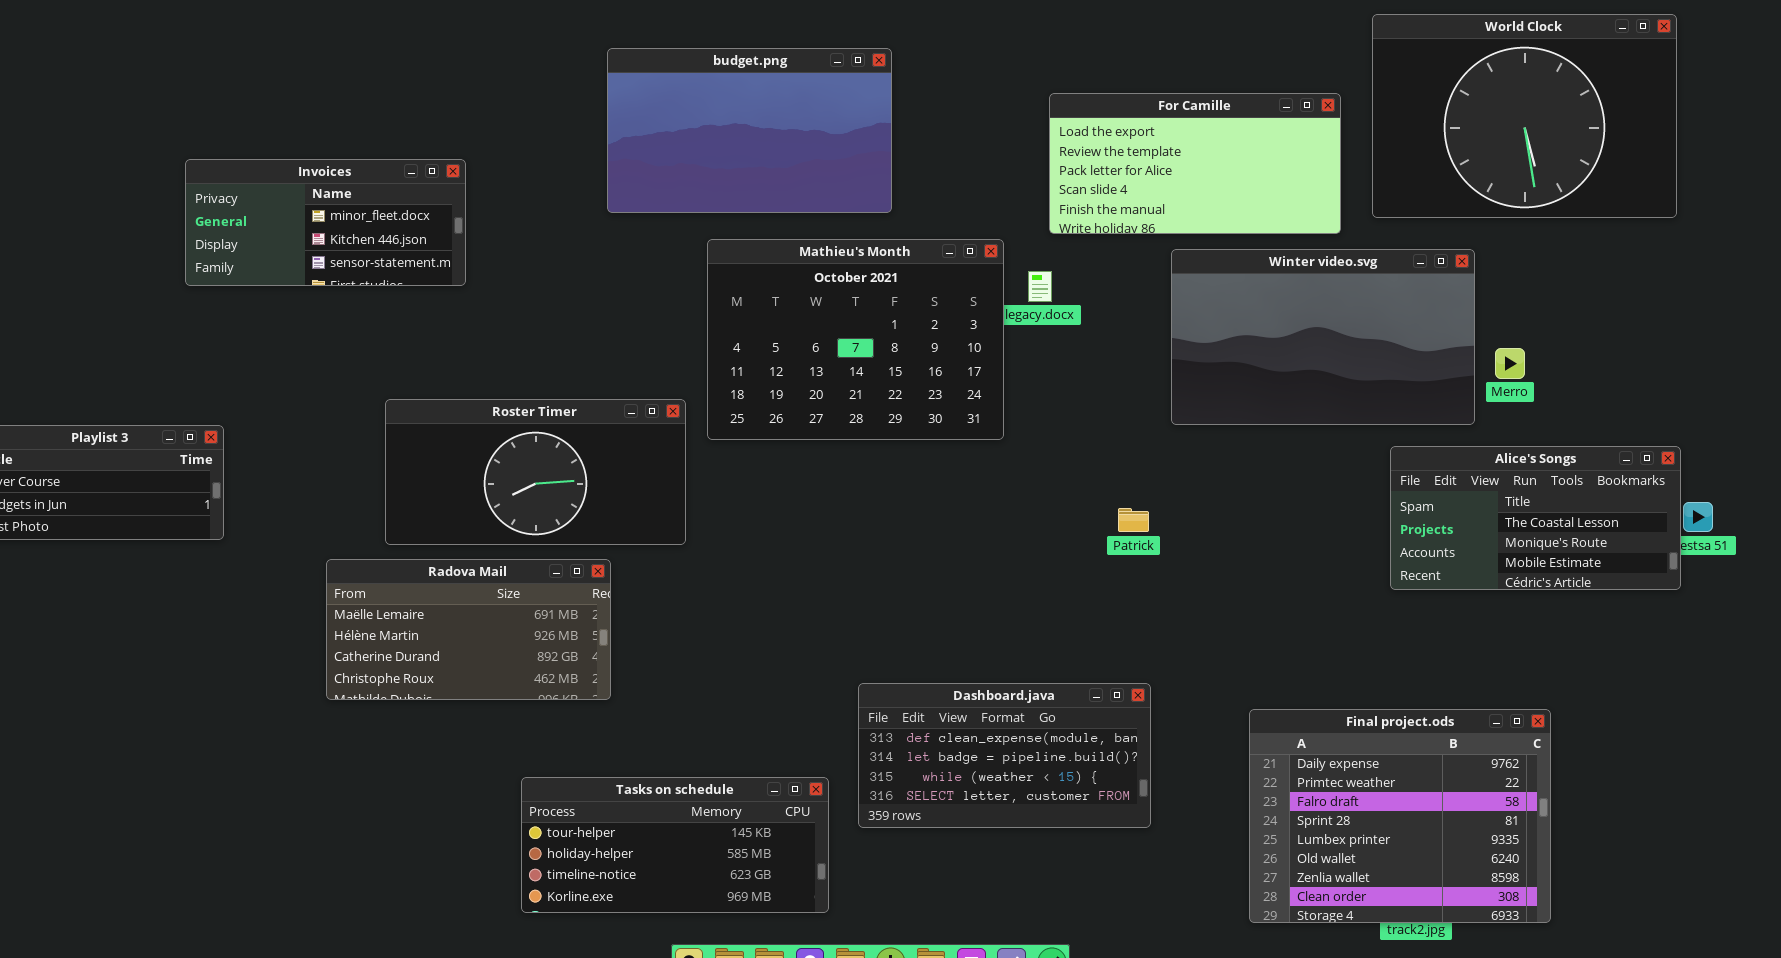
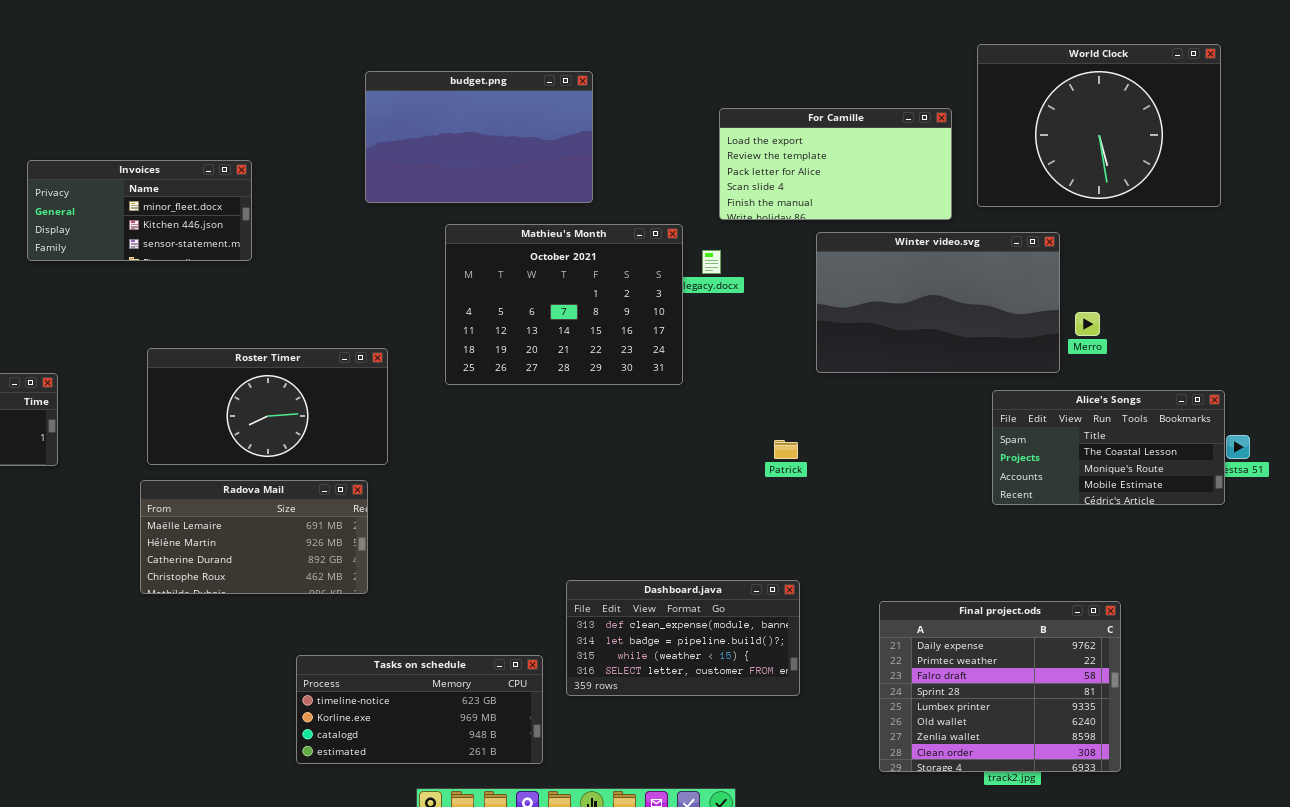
Roster Timer: [385,399,686,545] -> [147,348,388,465], moved
Tasks on schedule: [521,777,829,913] -> [296,655,543,764], scrolled down 2 rows

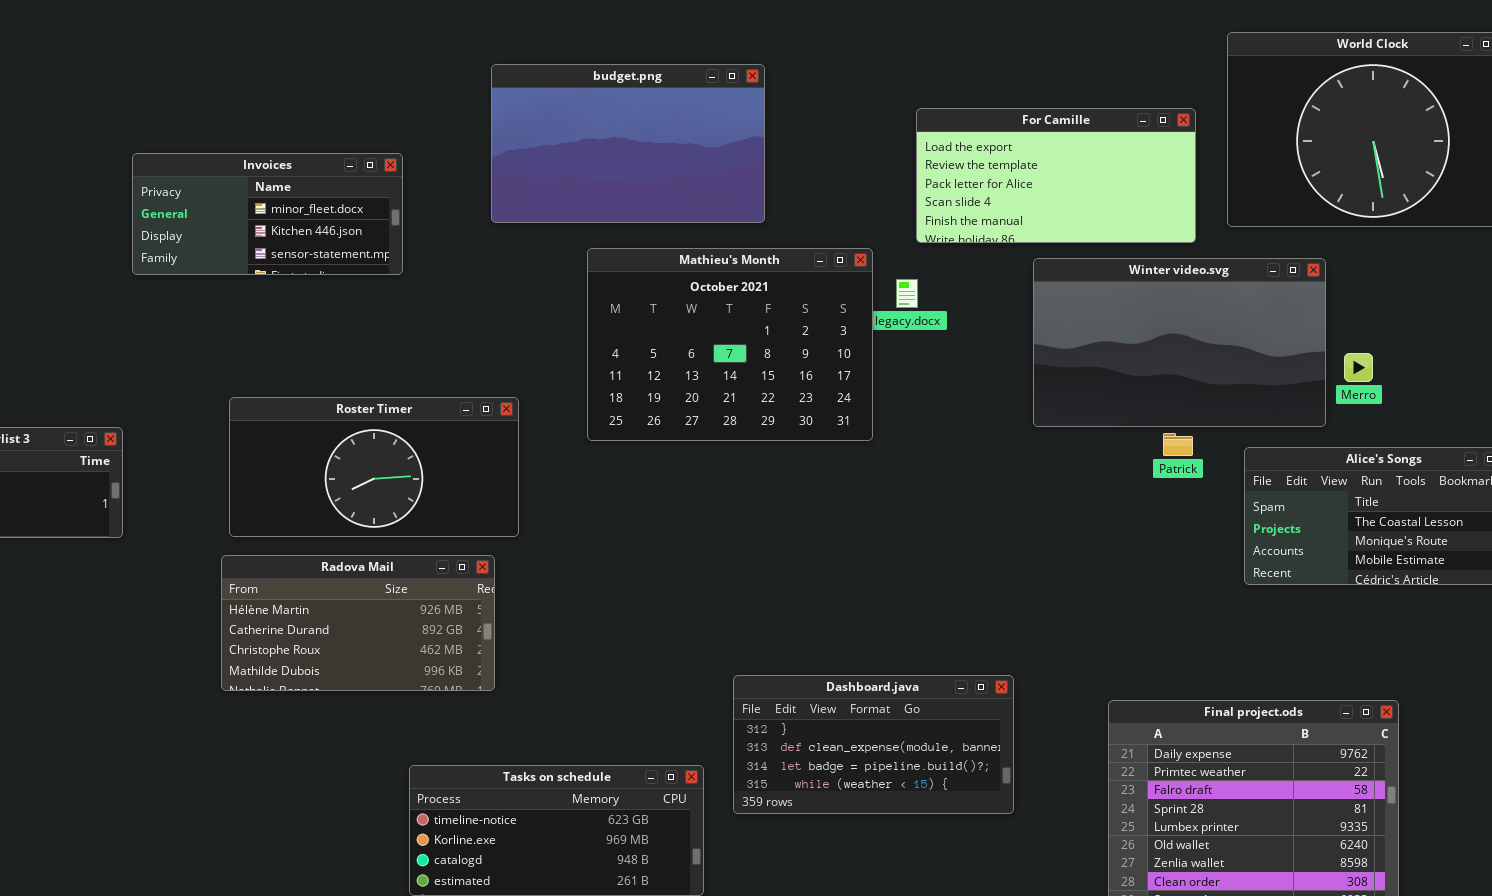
Invoices: [27,160,252,261] -> [132,153,403,275], moved
Patrick: [774,440,798,459] -> [1163,433,1193,456], moved
Radova Mail: [140,480,368,594] -> [221,555,495,691], scrolled down 1 row
Dashboard.java: [566,580,800,696] -> [733,675,1014,814], scrolled up 1 row

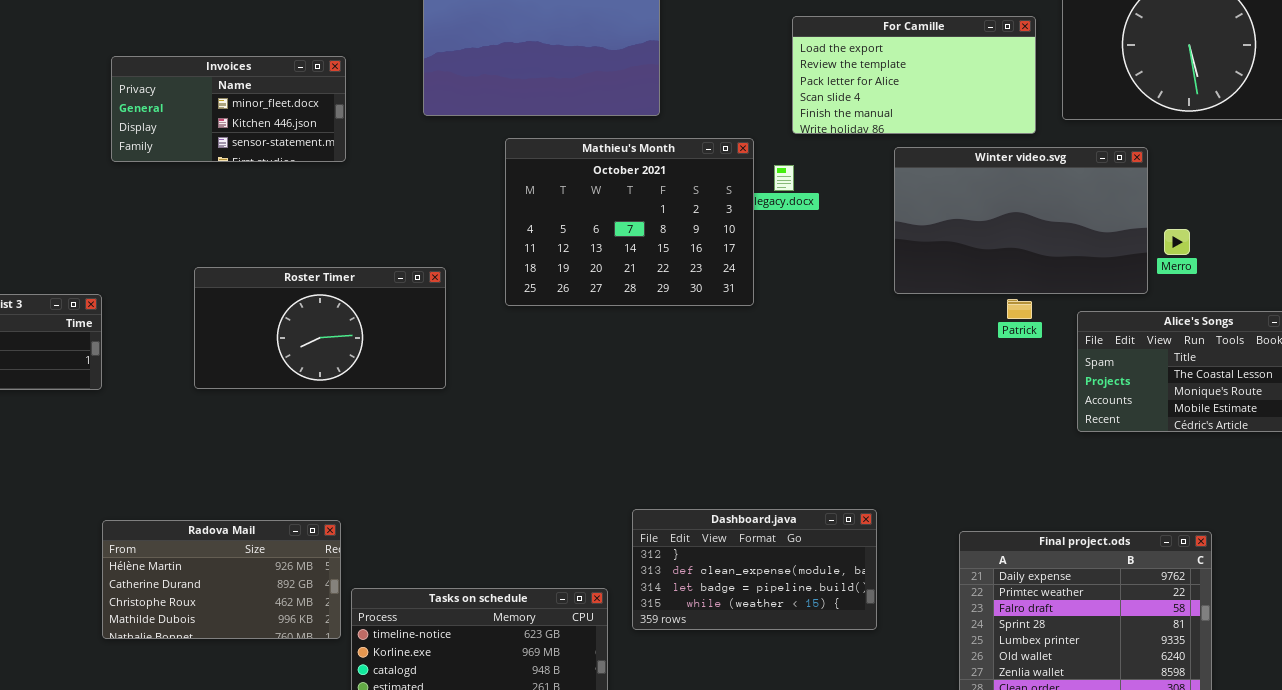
Radova Mail: [221,555,495,691] -> [102,520,341,639], moved

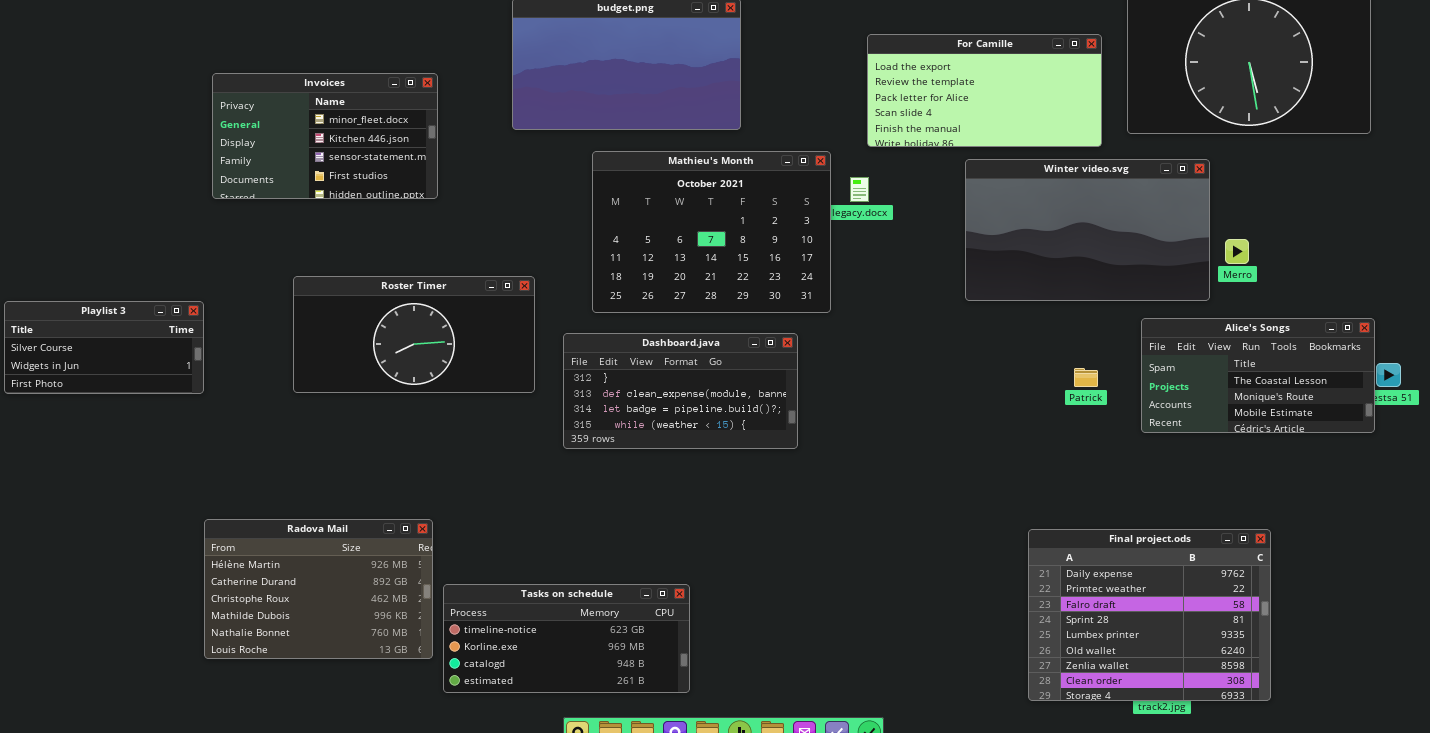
Invoices: [111,56,346,162] -> [212,73,438,199], resized
Patrick: [1007,299,1032,319] -> [1074,368,1098,387], moved
Dashboard.java: [632,509,877,630] -> [563,333,798,449], moved
Radova Mail: [102,520,341,639] -> [204,519,433,659], resized

